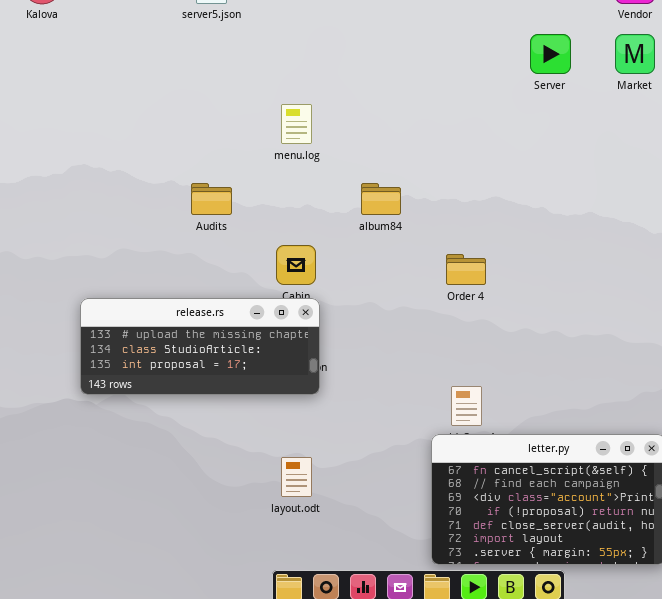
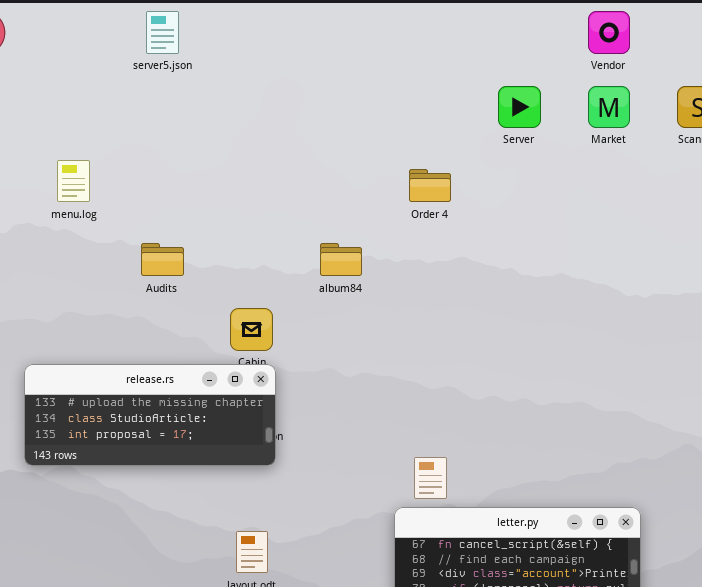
menu.log: [281,104,312,144] -> [57,160,90,202], moved
Order 4: [446,254,486,285] -> [409,169,451,202], moved

